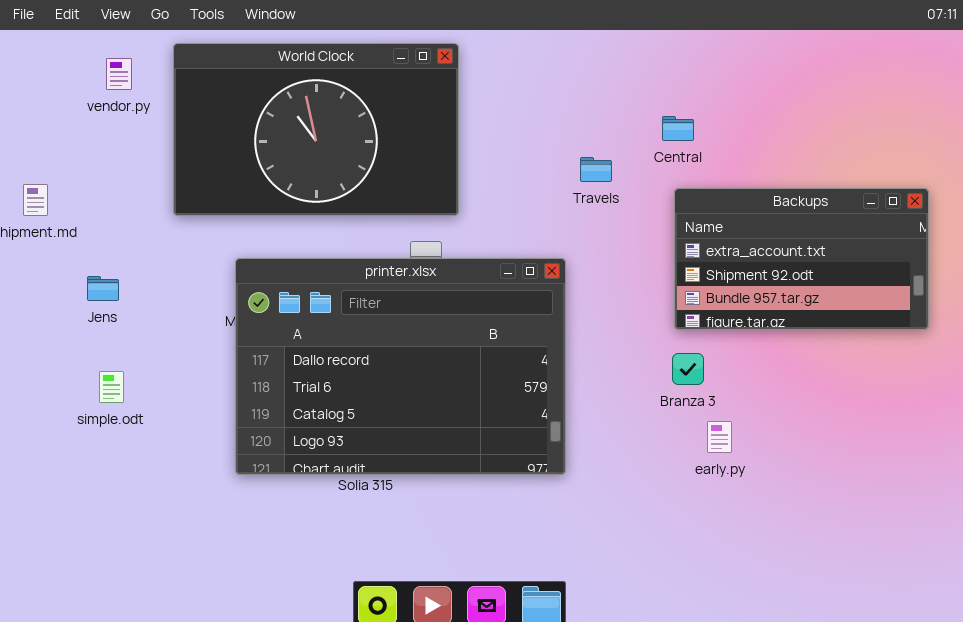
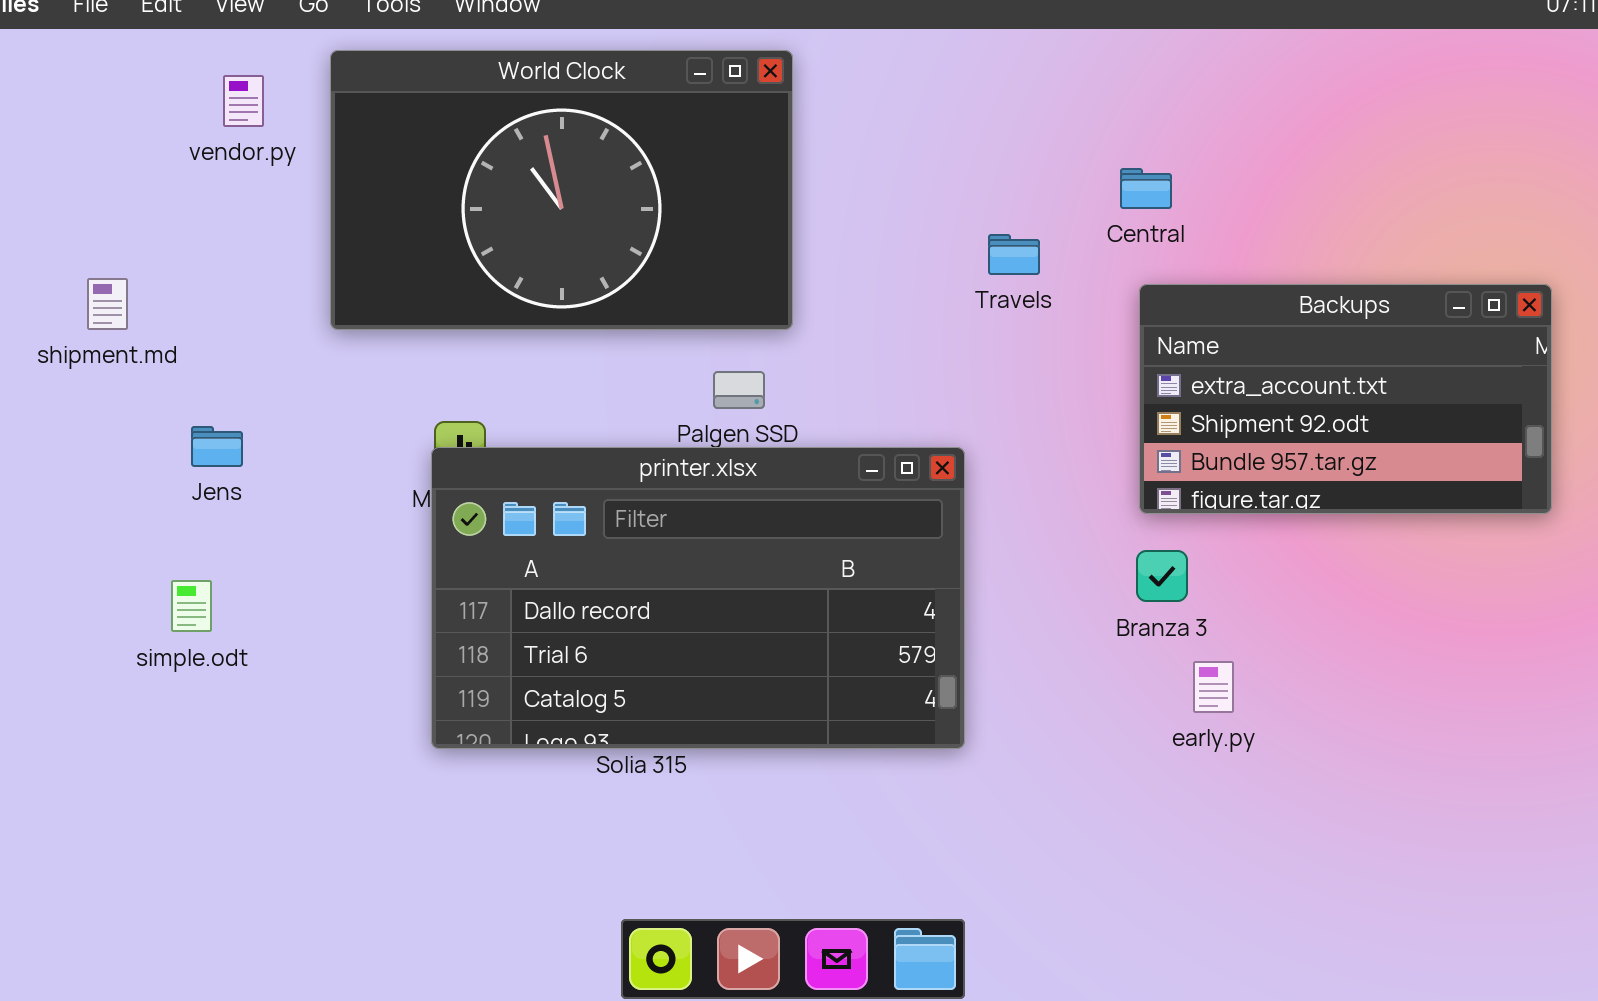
printer.xlsx: [235,258,566,475] -> [431,447,965,749], resized
simple.odt: [99,371,124,403] -> [171,580,212,632], moved

